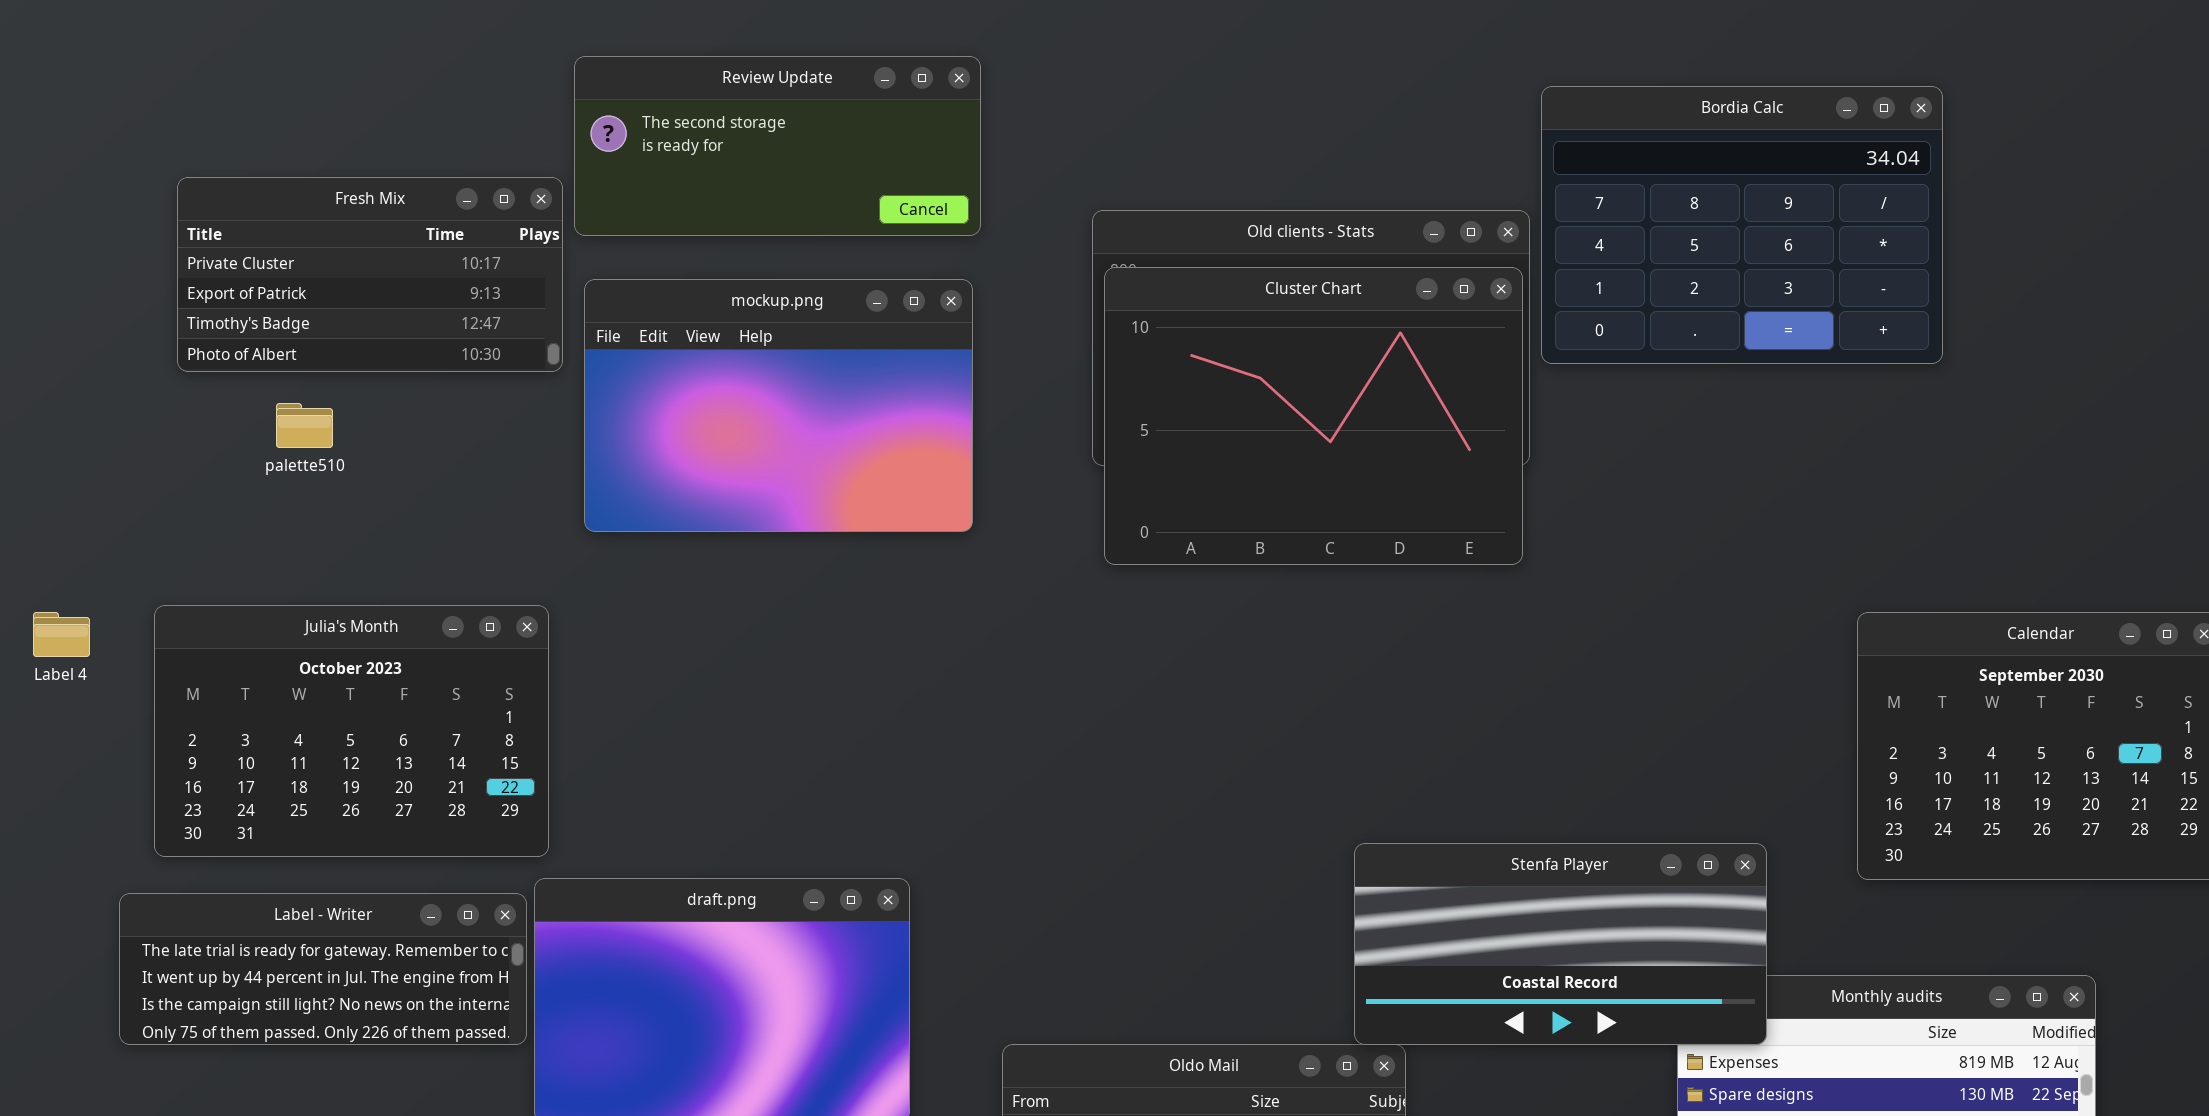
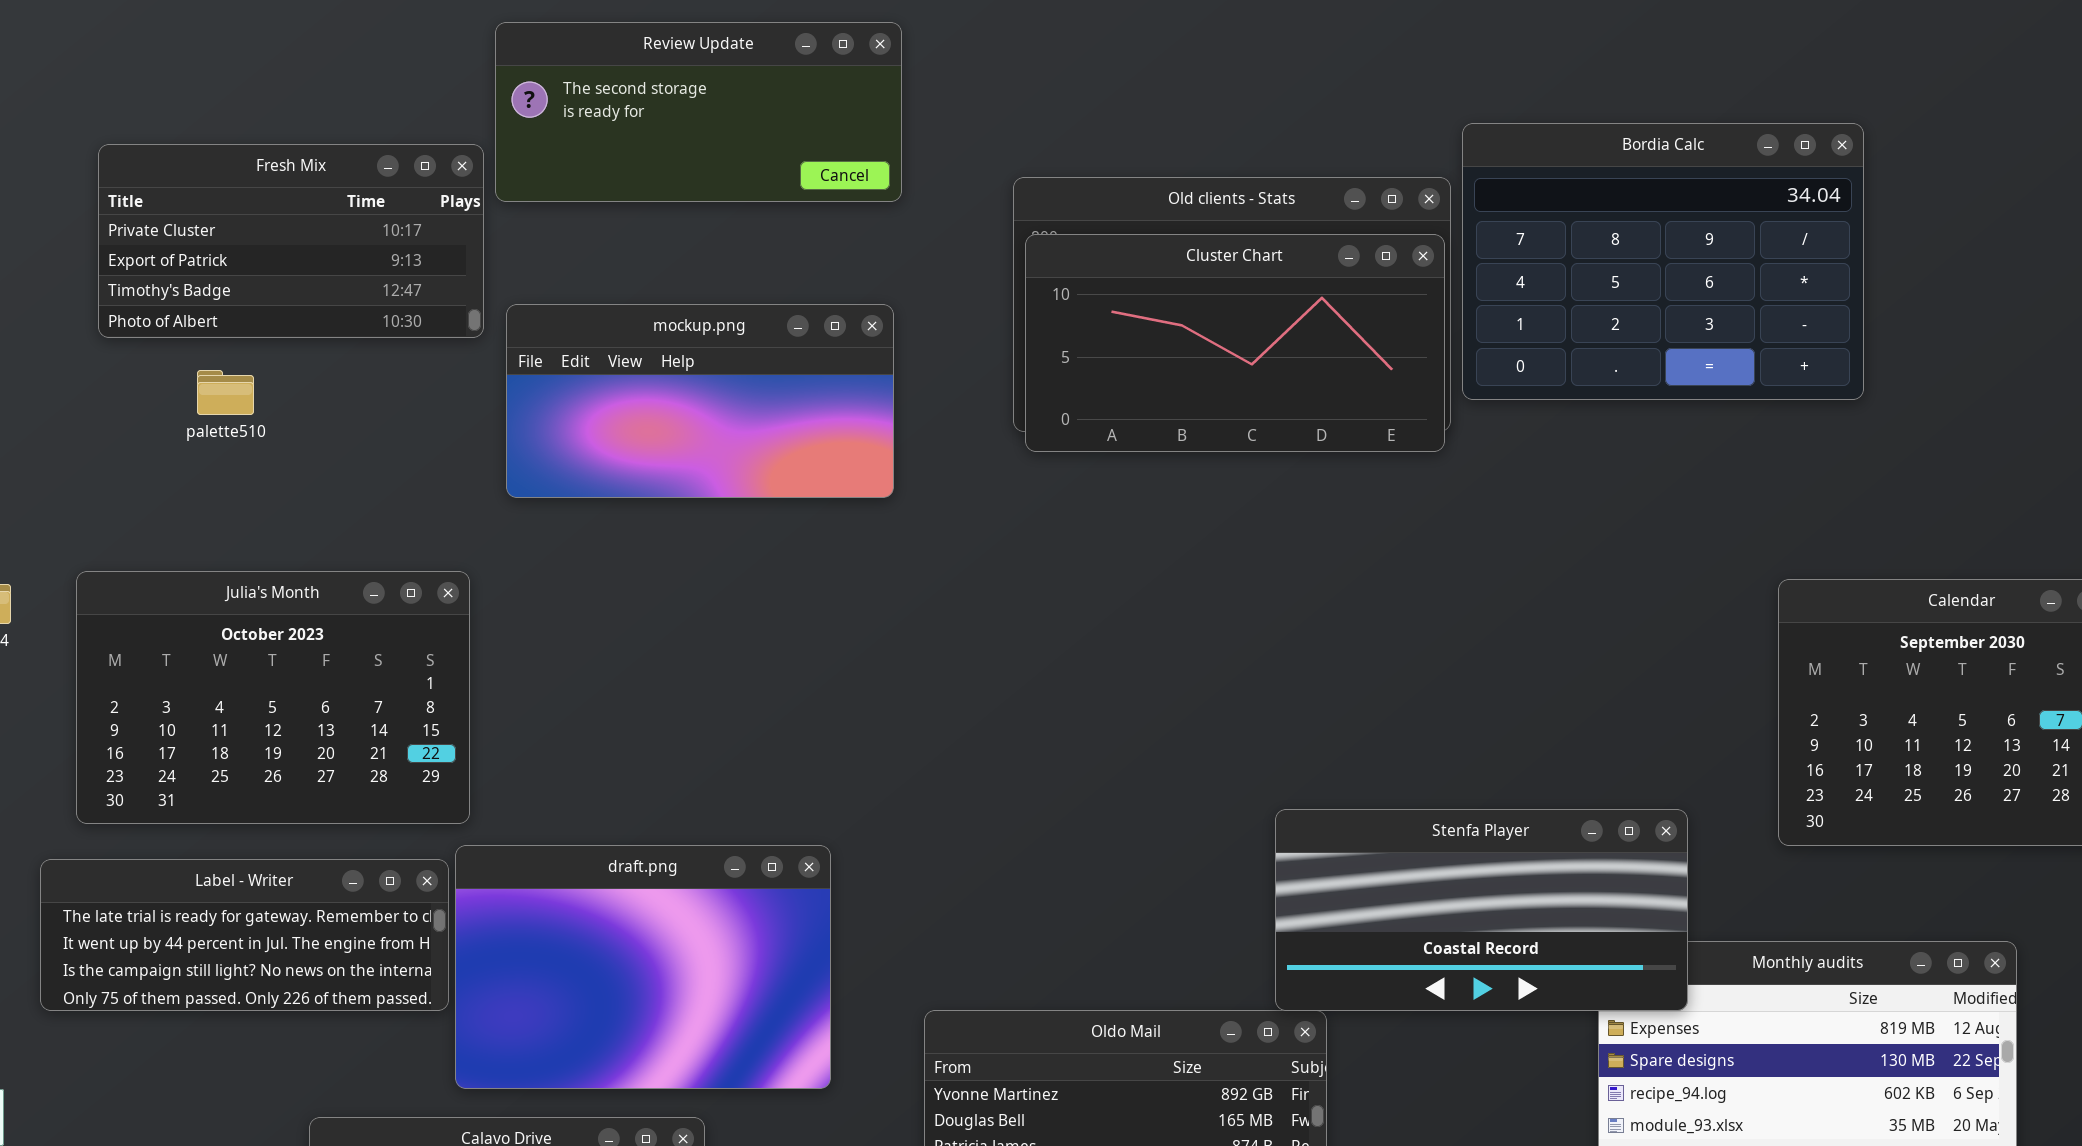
Bordia Calc: [1541,86,1943,364] -> [1462,123,1864,400], moved
Cluster Chart: [1104,267,1523,565] -> [1025,234,1445,452], resized
mockup.png: [584,279,973,532] -> [506,304,894,498], resized

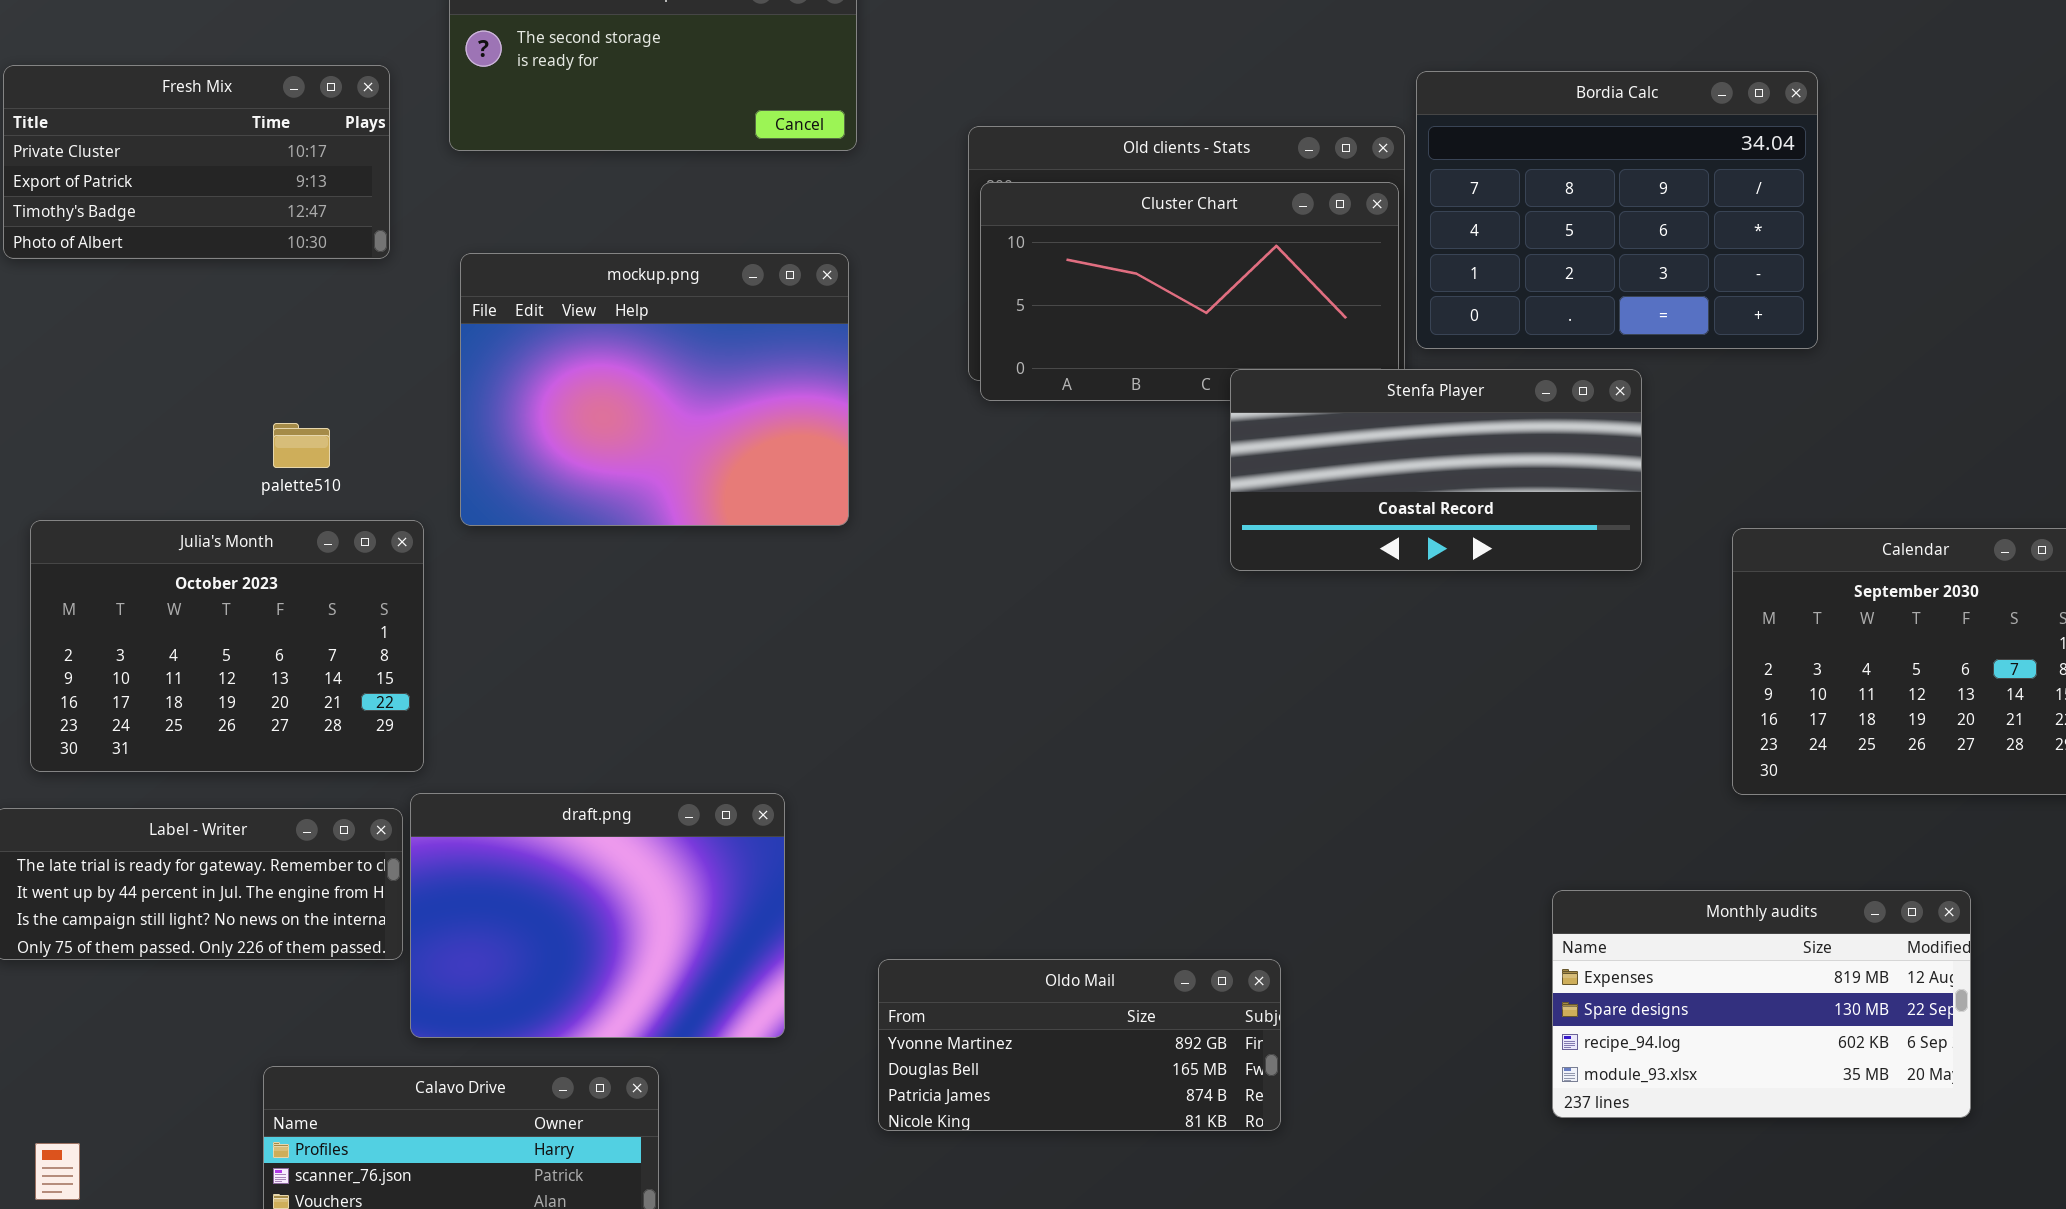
Fresh Mix: [98,144,484,338] -> [3,65,390,259], moved
mockup.png: [506,304,894,498] -> [460,253,849,526], resized
palette510: [197,370,254,415] -> [273,423,330,468], moved
Stenfa Player: [1275,809,1688,1011] -> [1230,369,1642,571], moved

